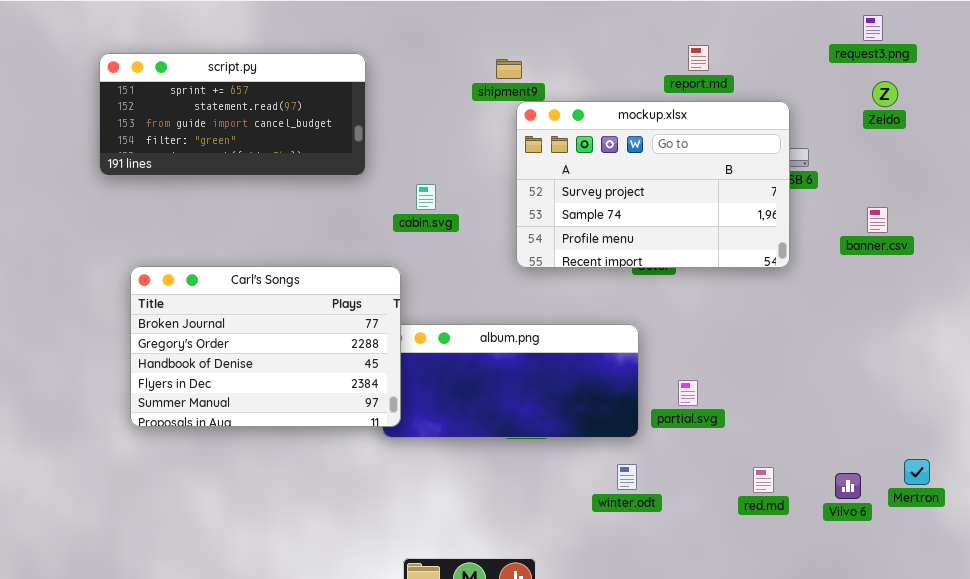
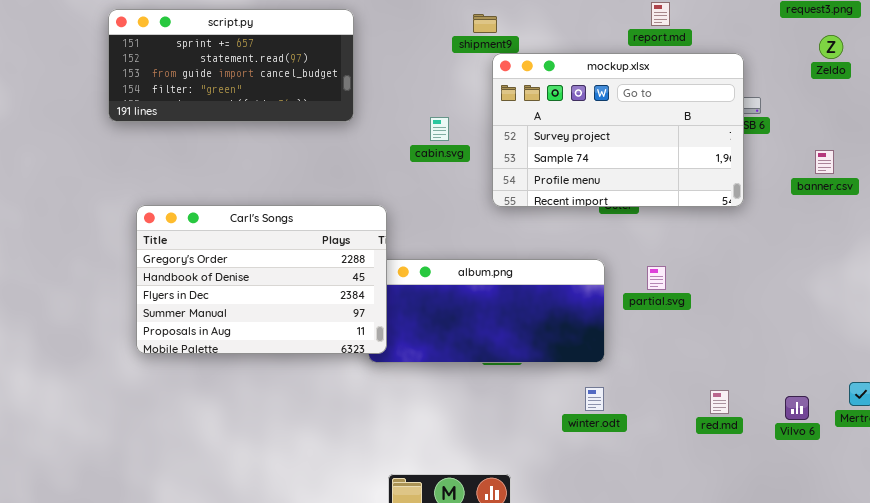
cabin.svg: [416,184,436,210] -> [430,117,449,141], moved
Carl's Songs: [130,266,401,427] -> [136,205,387,354], scrolled down 1 row
partial.svg: [678,380,698,406] -> [647,266,666,290], moved

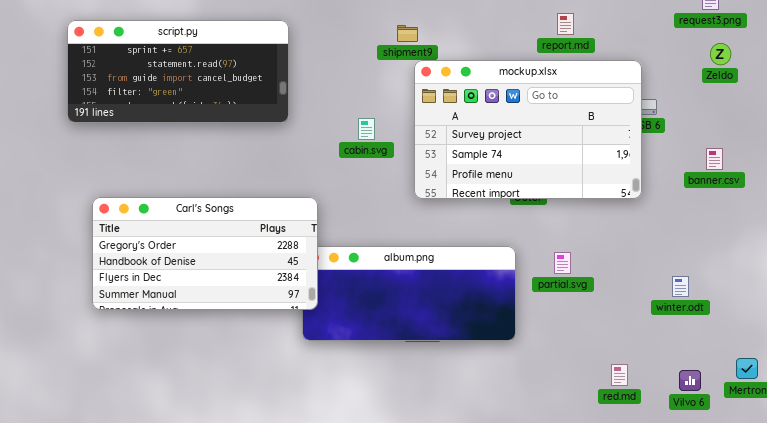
Carl's Songs: [136,205,387,354] -> [92,197,318,310], resized
winter.odt: [585,387,604,411] -> [672,276,689,297], moved

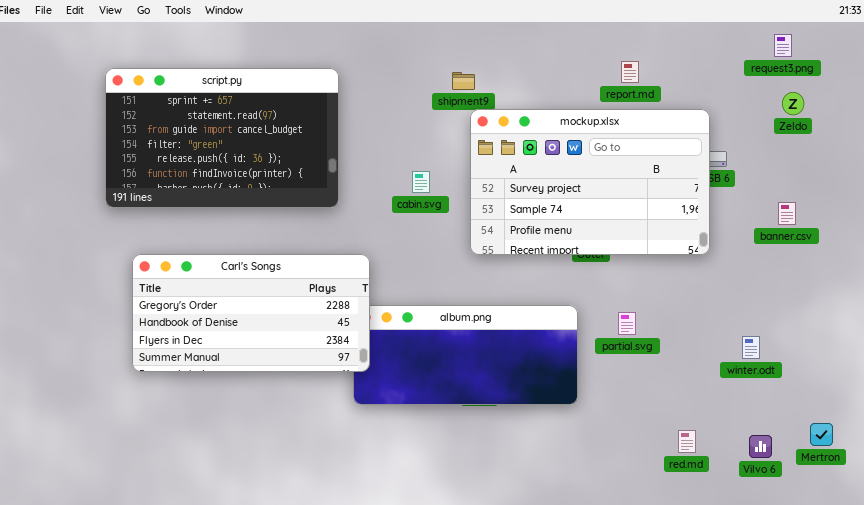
script.py: [67,20,289,123] -> [105,68,339,208], resized

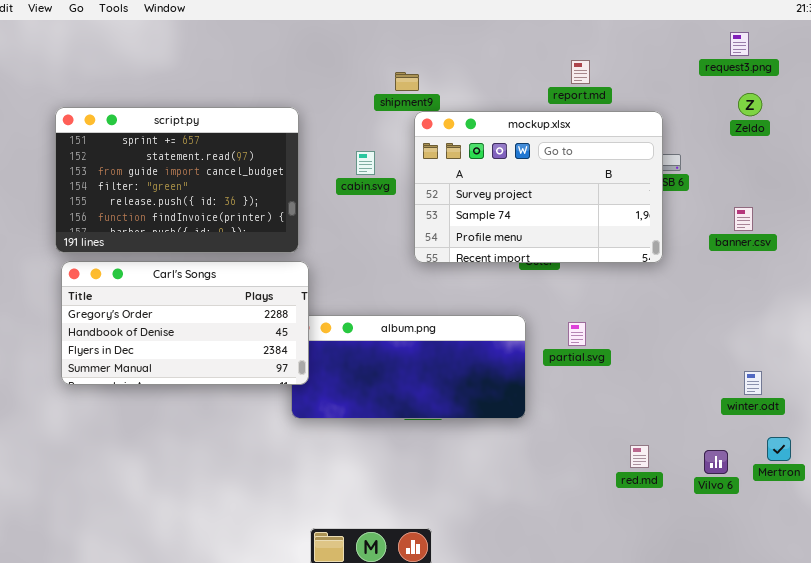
script.py: [105,68,339,208] -> [55,107,299,253], moved
cabin.svg: [412,171,430,193] -> [356,151,375,175], moved
winter.odt: [742,336,760,359] -> [744,371,762,395], moved

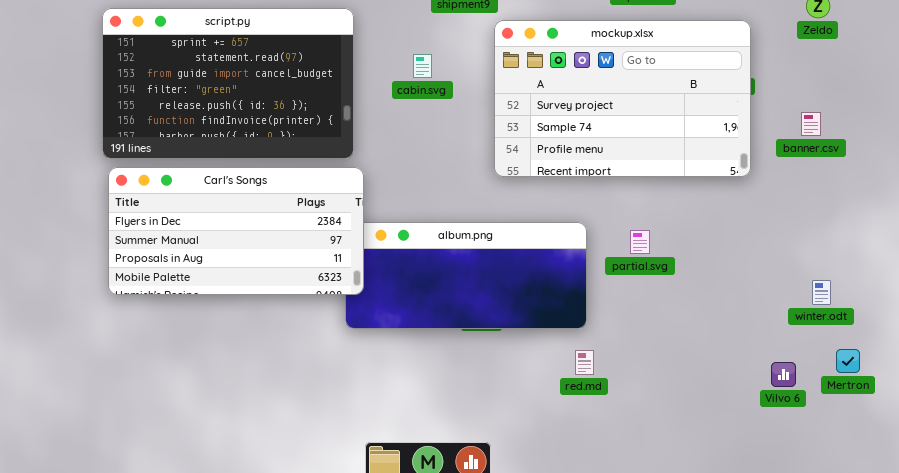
mockup.xlsx: [414,111,663,263] -> [494,20,751,177], moved
Carl's Songs: [61,261,309,385] -> [108,167,364,295], scrolled down 2 rows
red.md: [630,445,649,468] -> [575,350,594,375], moved

